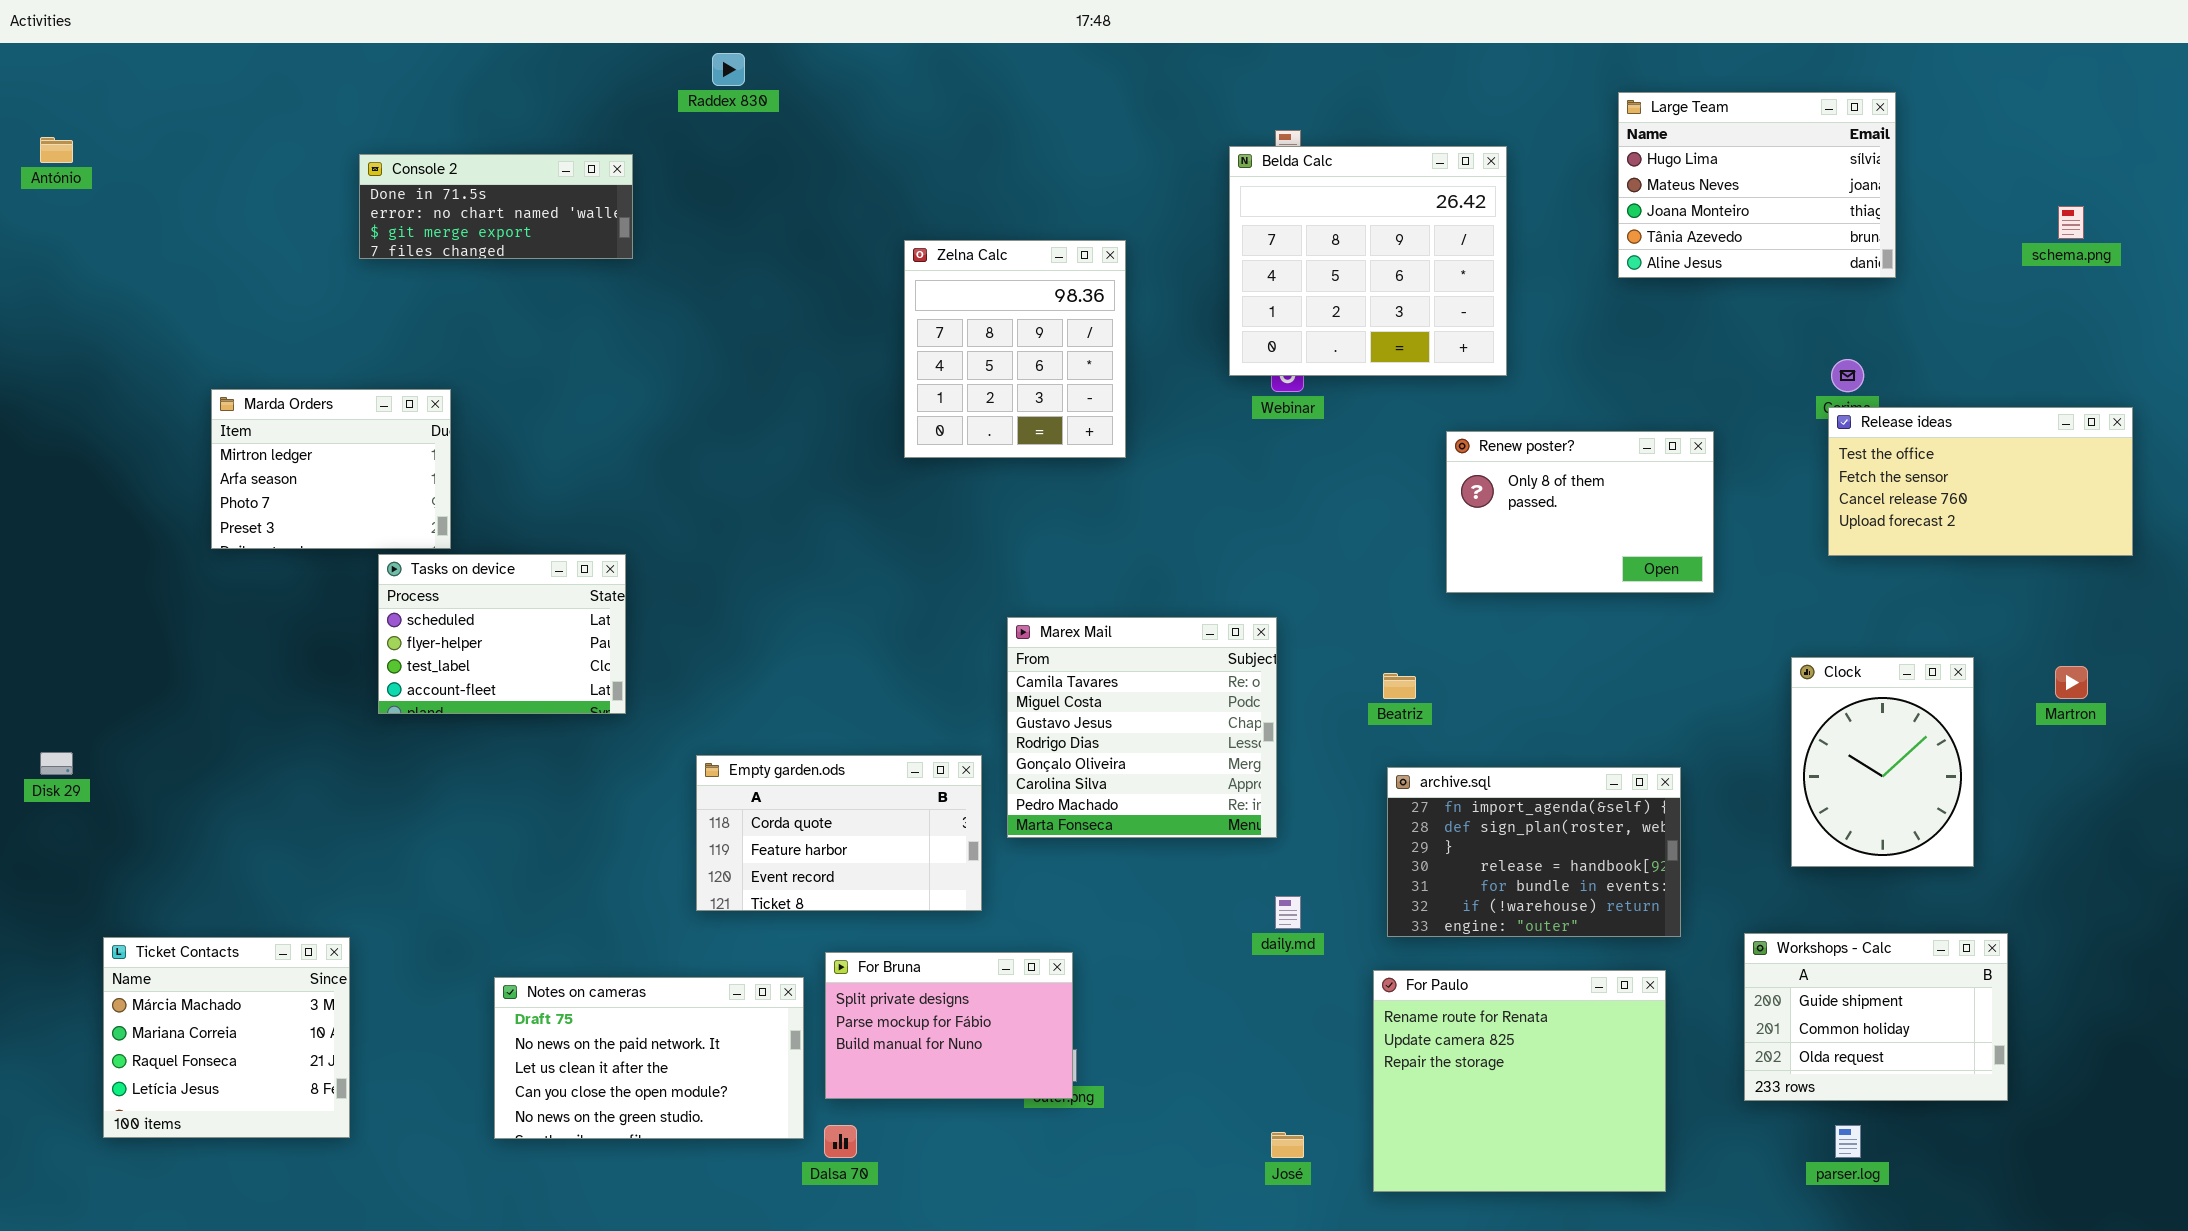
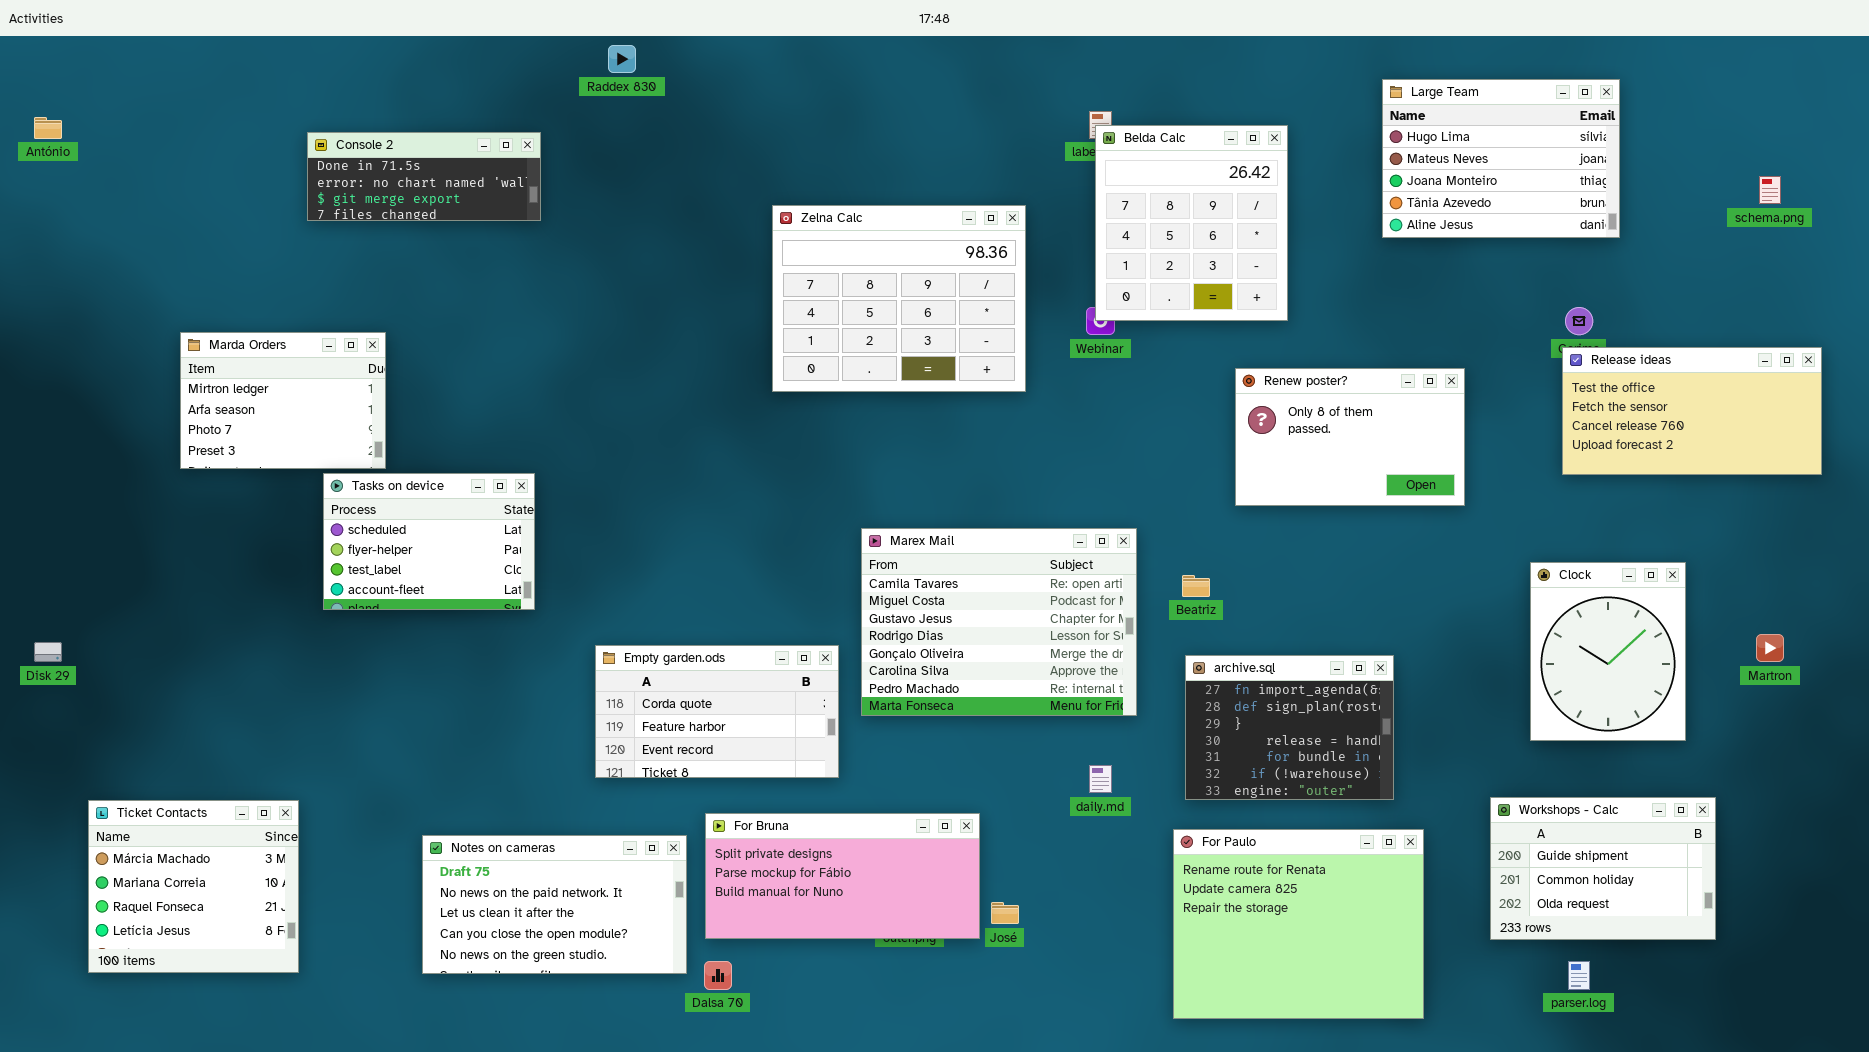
Belda Calc: [1229,146,1507,376] -> [1095,125,1288,321], resized
Zelna Calc: [904,240,1126,458] -> [772,205,1026,392], resized
Marex Mail: [1007,617,1277,838] -> [861,528,1137,716], resized
Martron: [2055,666,2088,699] -> [1756,634,1784,662], moved
archive.sql: [1387,767,1681,937] -> [1185,655,1394,800], resized
For Bruna: [825,952,1073,1099] -> [705,813,980,939], resized
José: [1271,1132,1304,1158] -> [991,902,1019,924], moved

